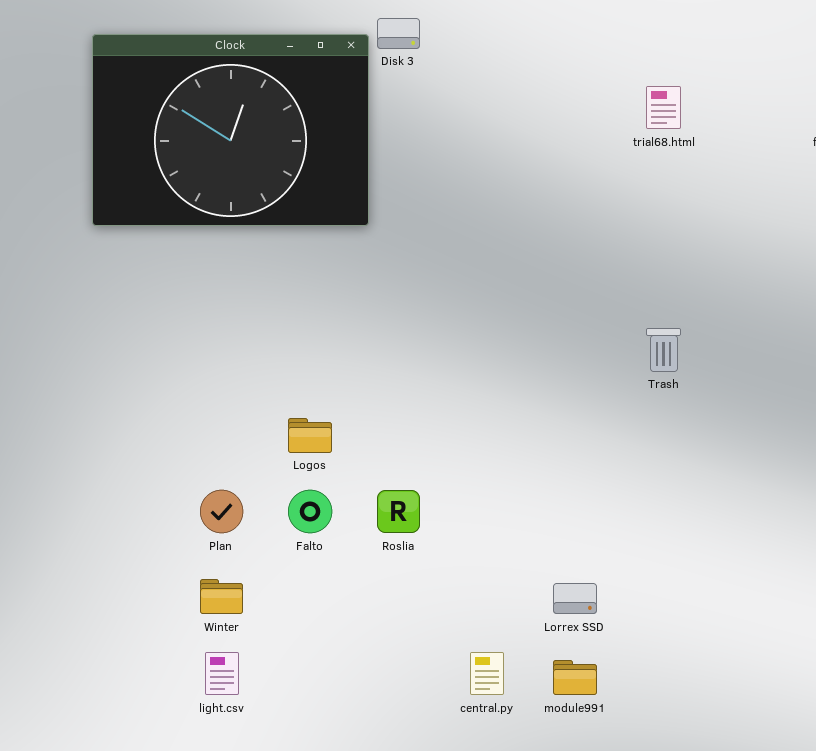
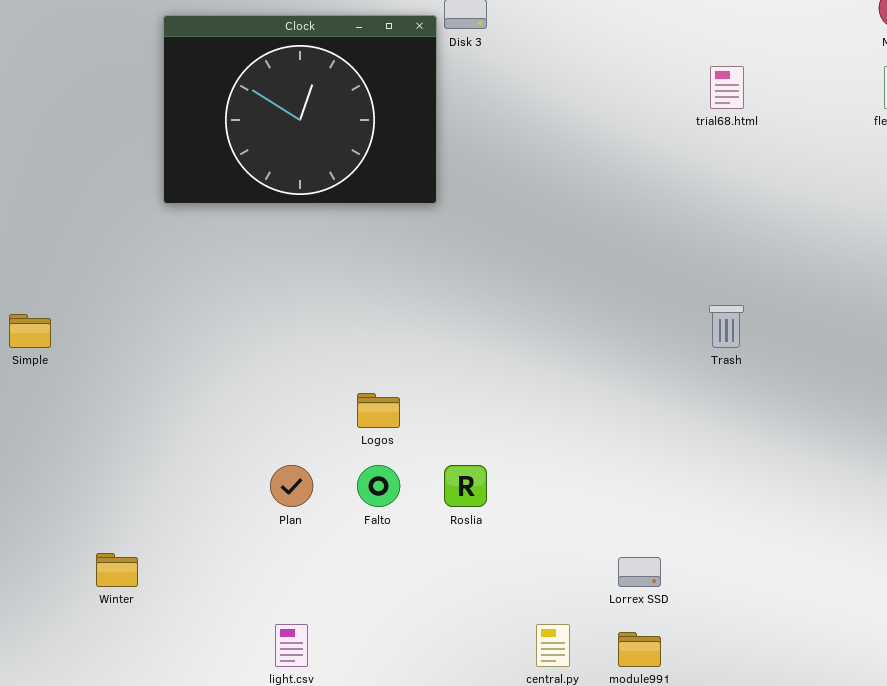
Winter: [200,579,243,614] -> [96,553,138,587], moved

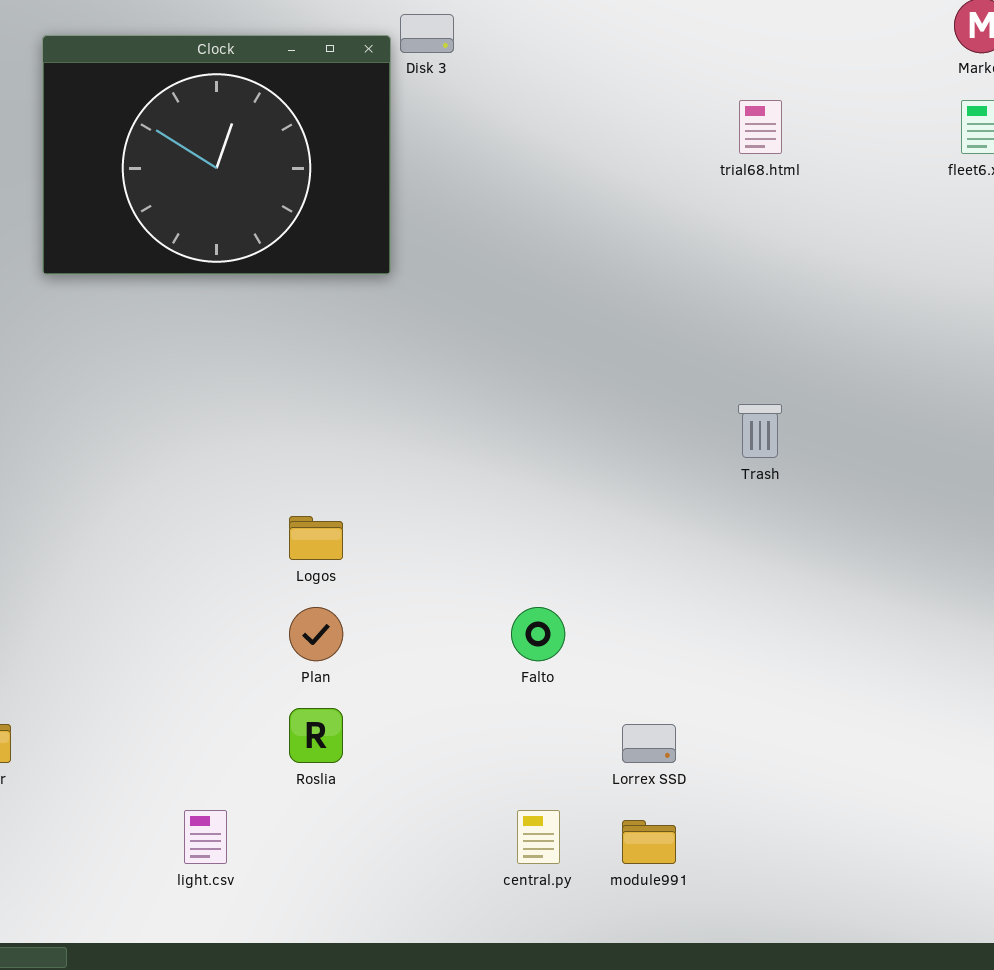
Plan: [270,465,313,507] -> [289,607,343,661], moved
Falto: [357,465,400,507] -> [511,607,565,661], moved
Roslia: [444,465,487,507] -> [289,708,343,763], moved

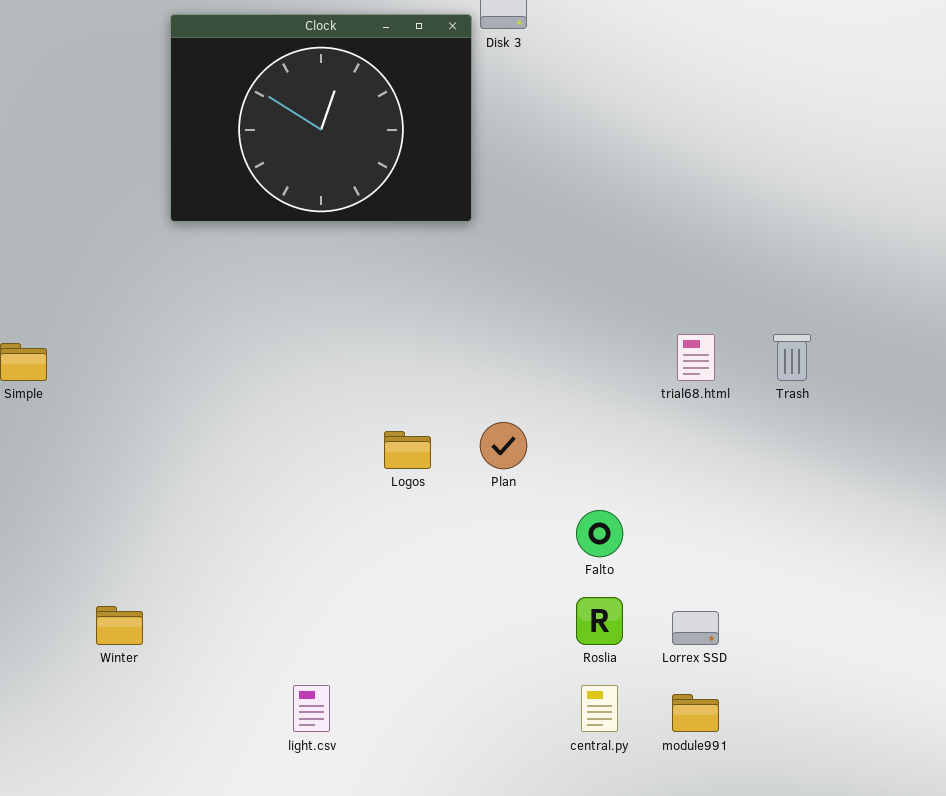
trial68.html: [739,100,782,154] -> [677,334,715,381], moved
Plan: [289,607,343,661] -> [480,422,527,469], moved
Roslia: [289,708,343,763] -> [576,597,623,645], moved

